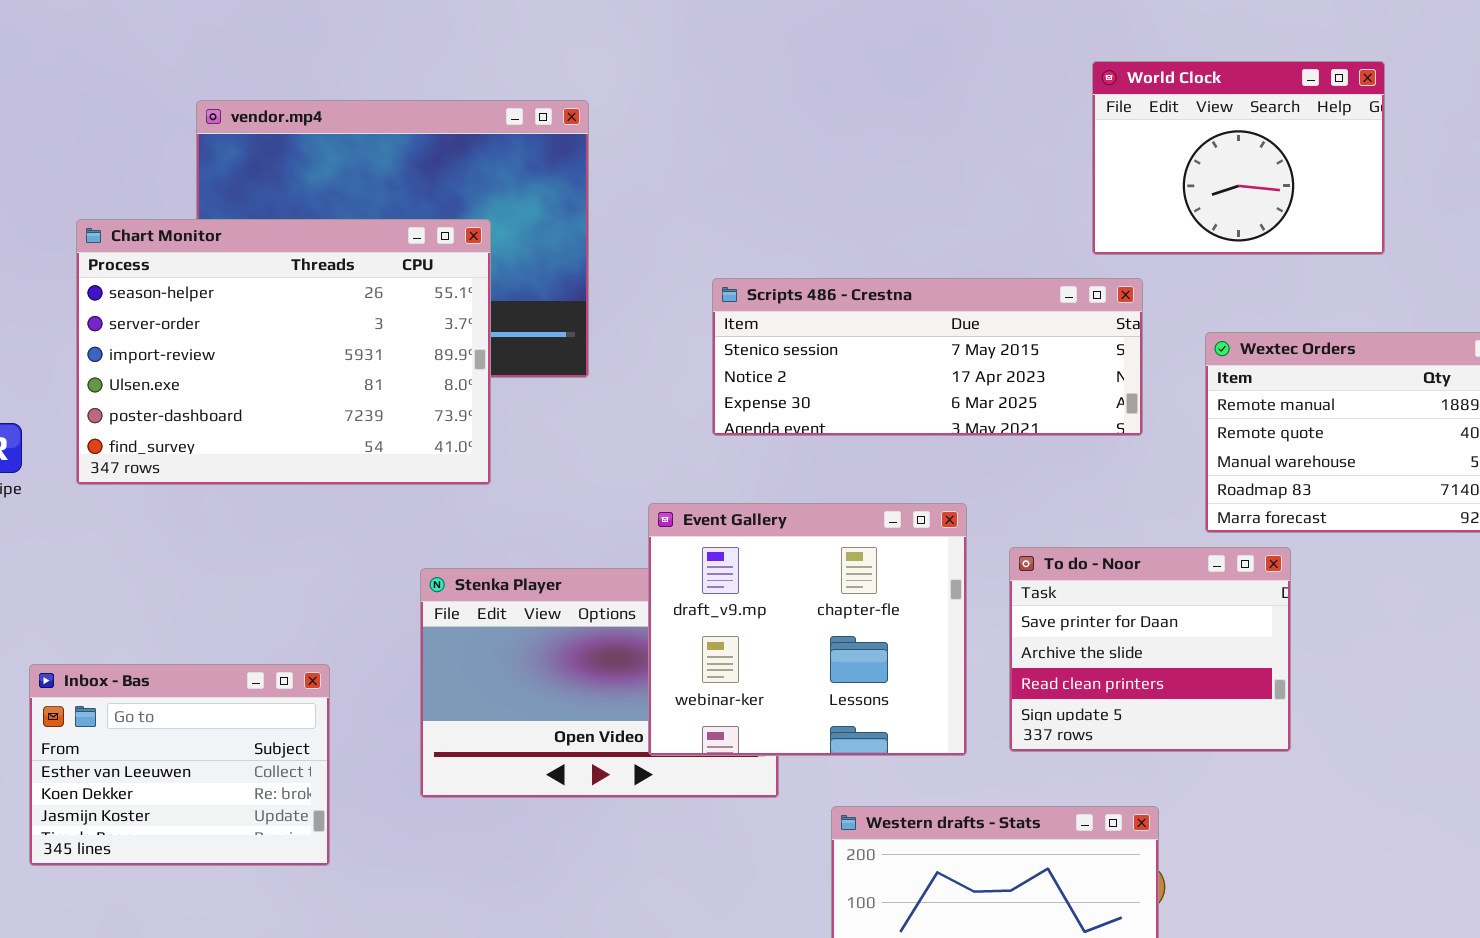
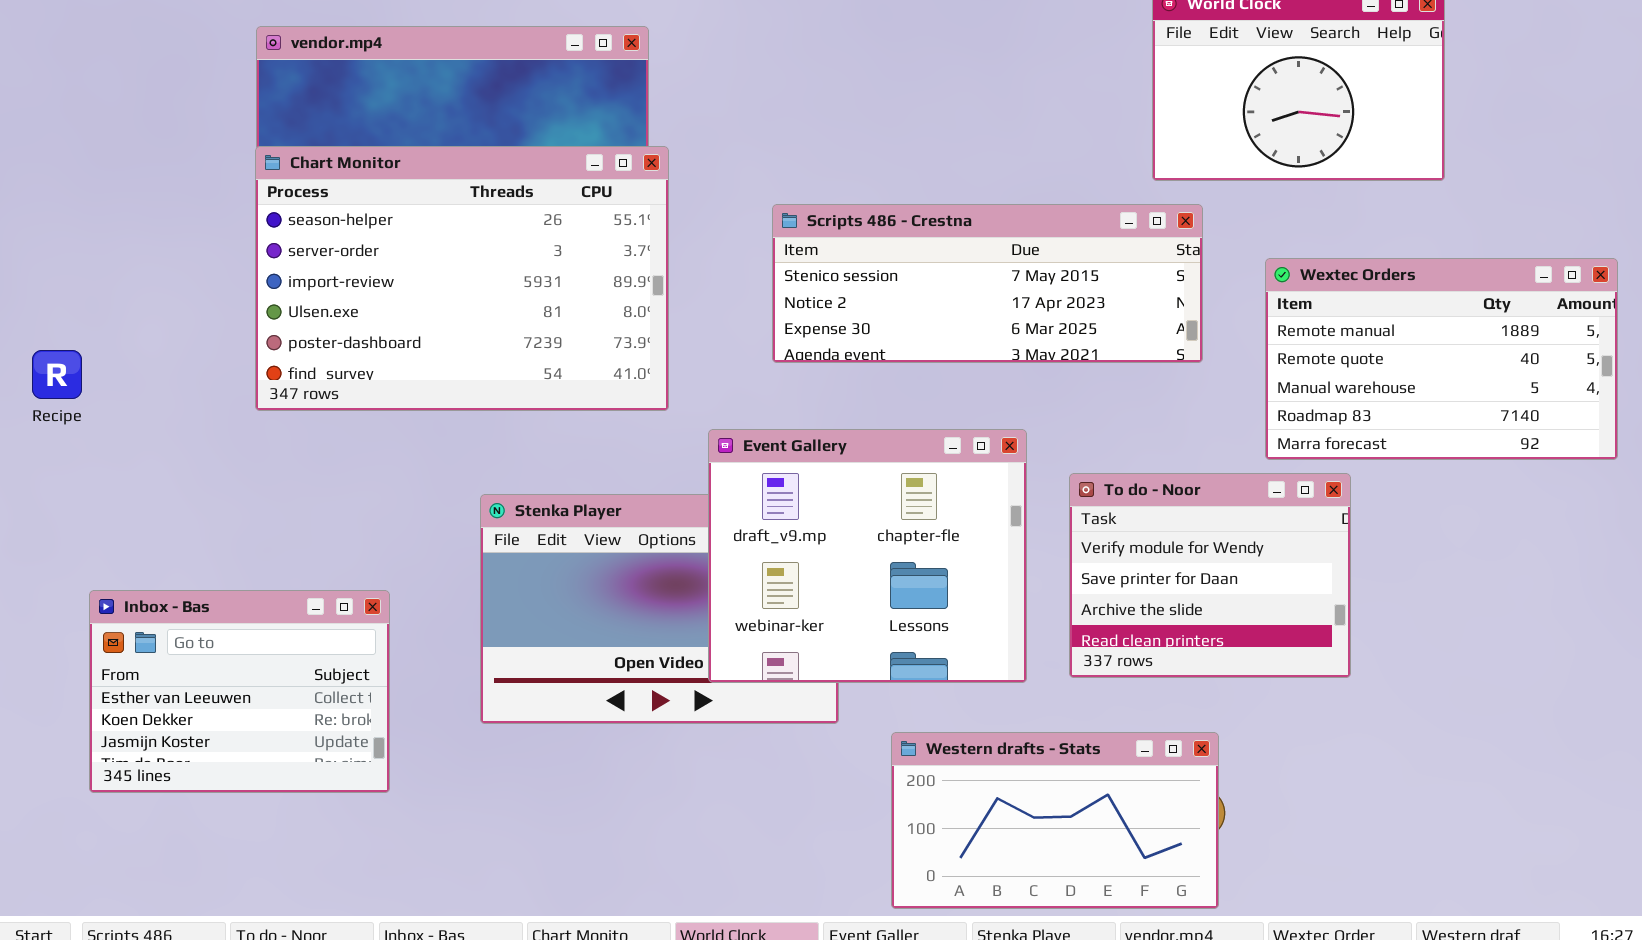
Chart Monitor: [76,219,491,485] -> [255,146,669,411], moved
To do - Noor: [1009,547,1291,752] -> [1069,473,1351,678], scrolled up 1 row

